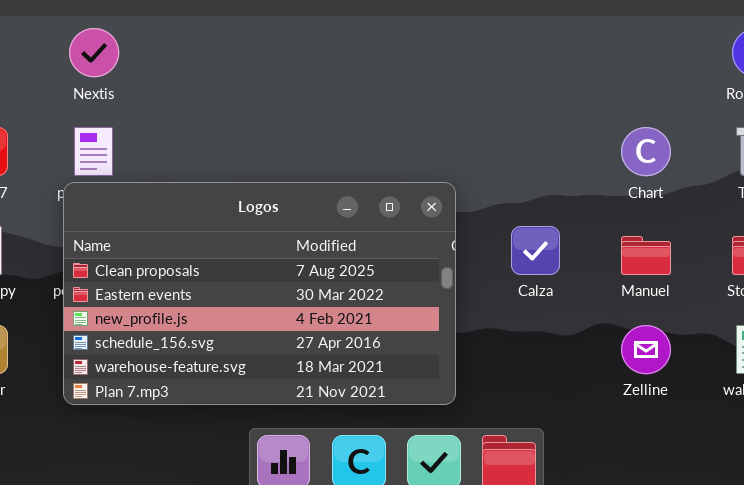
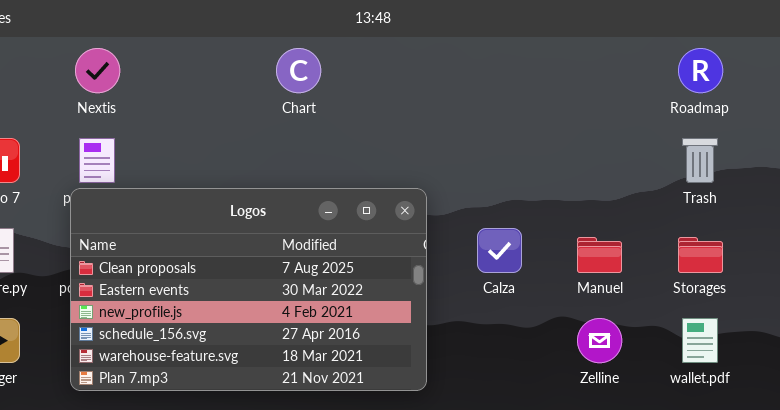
Chart: [621,127,671,176] -> [276,48,321,93], moved

